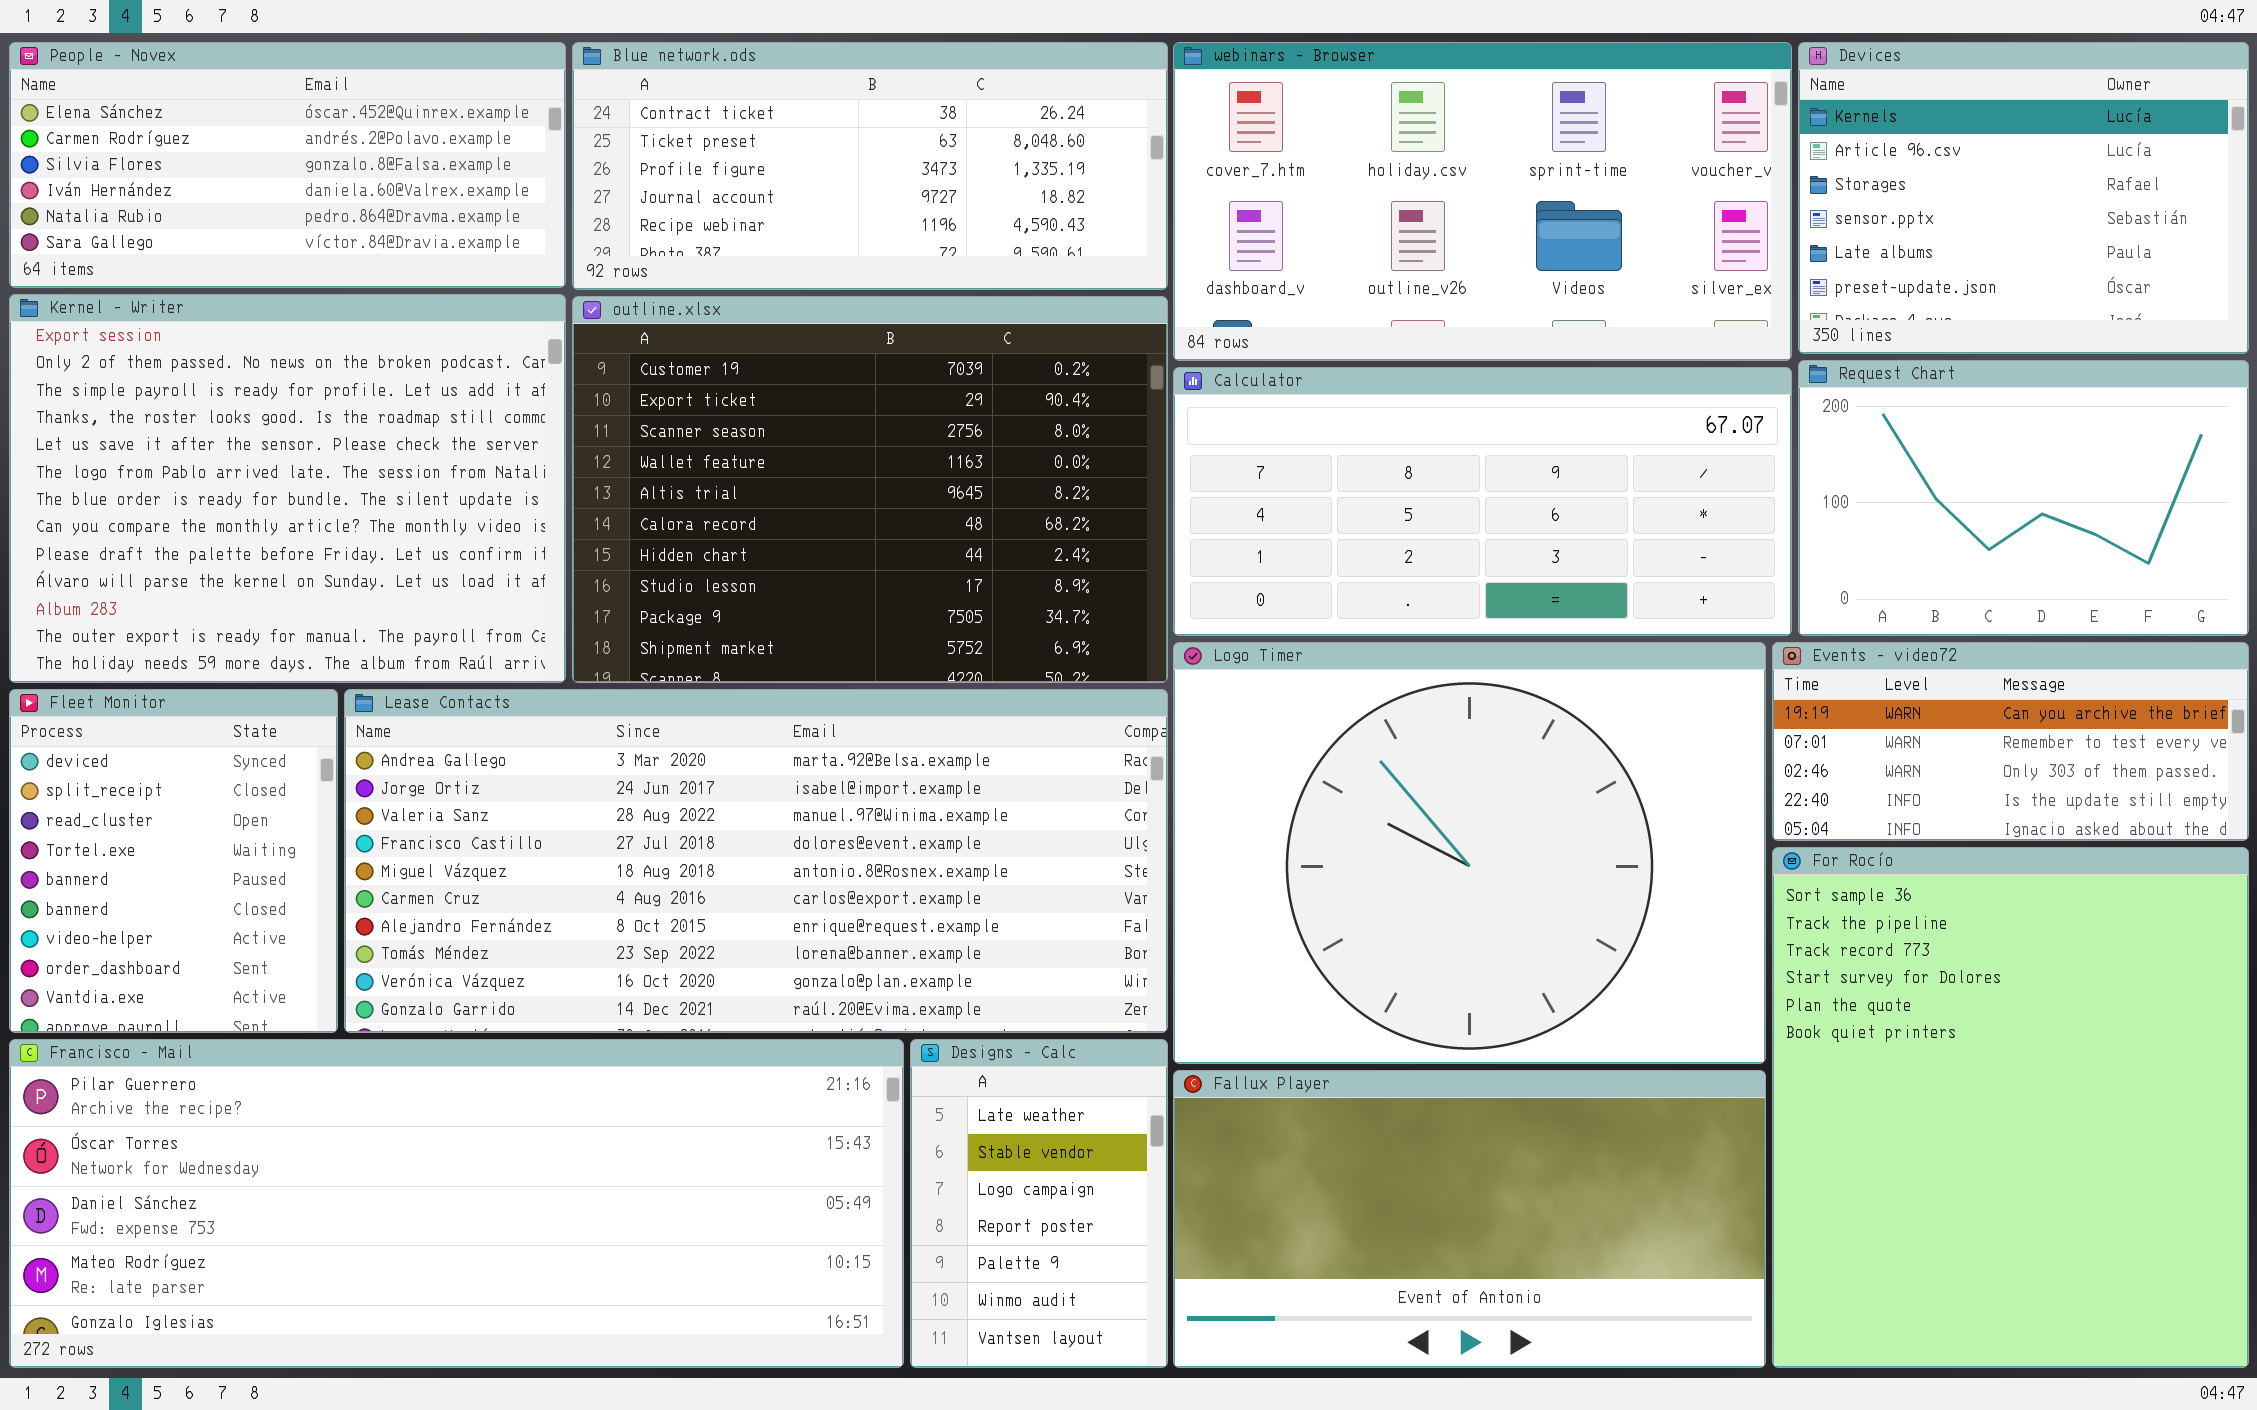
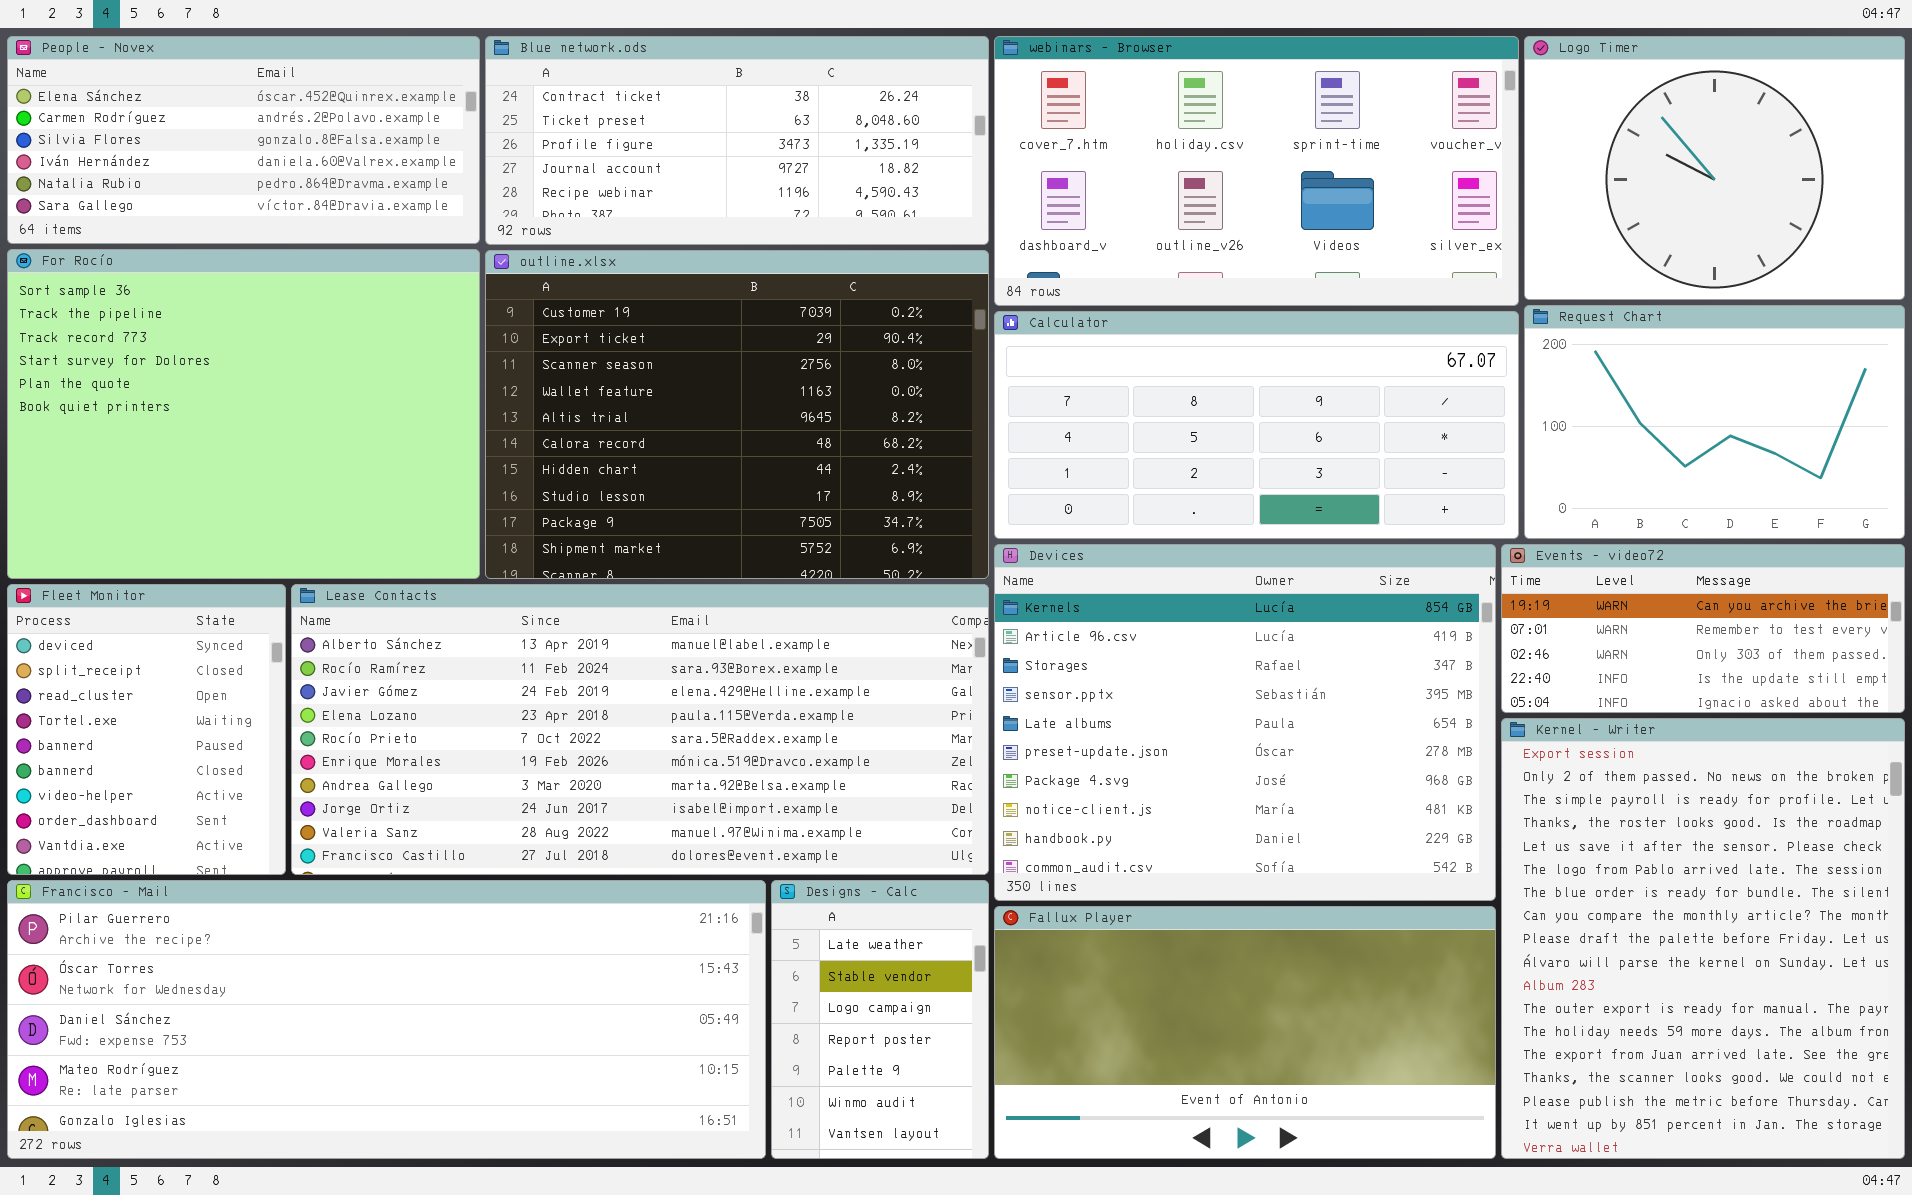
Devices: [1798,42,2249,354] -> [994,544,1496,901], moved, resized
Kernel - Writer: [9,294,566,683] -> [1501,718,1905,1159], moved, resized
Logo Timer: [1173,642,1766,1064] -> [1524,36,1905,300], moved, resized
Lease Contacts: [344,689,1168,1033] -> [291,584,989,875], scrolled up 6 rows
For Rocío: [1772,847,2249,1368] -> [7,249,480,579], moved, resized

